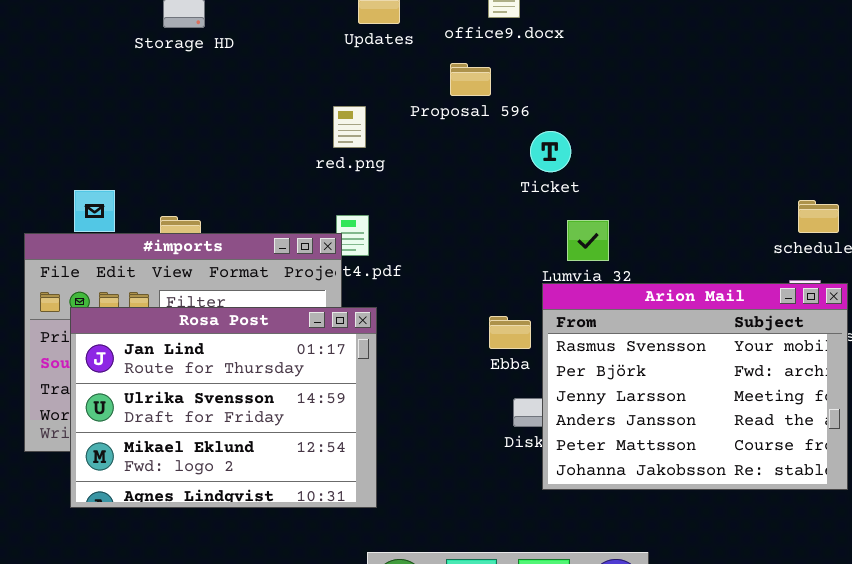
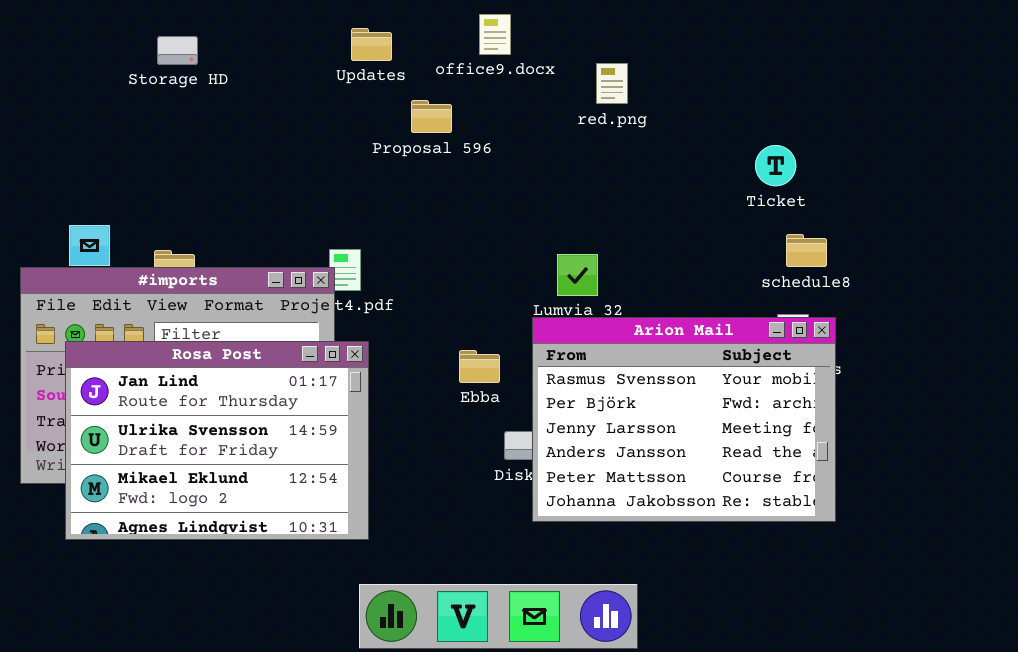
Proposal 596: [450,63,491,96] -> [411,100,452,133], moved
red.png: [333,106,366,148] -> [596,63,628,104], moved
Ticket: [530,131,571,172] -> [755,145,796,186], moved
Ebba: [489,316,531,349] -> [459,350,500,383], moved

